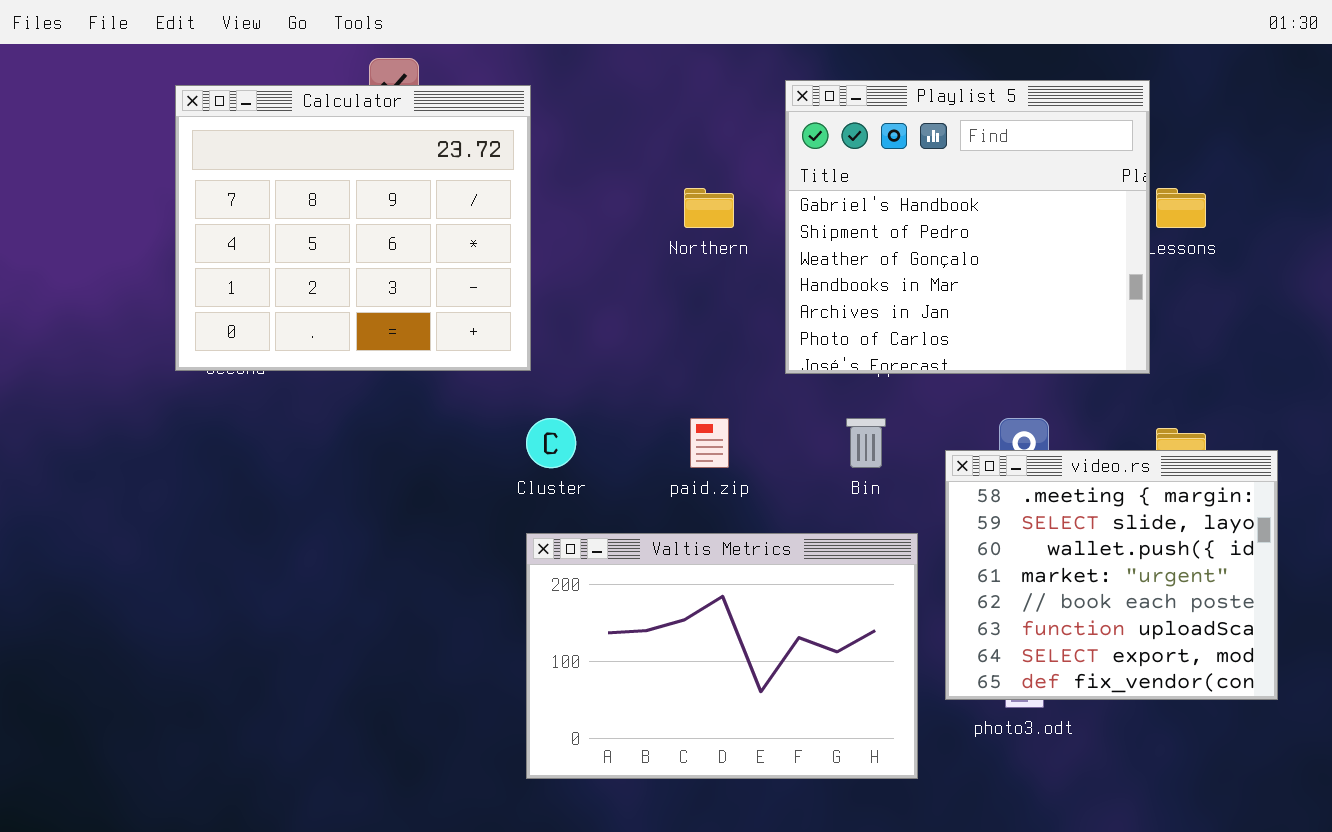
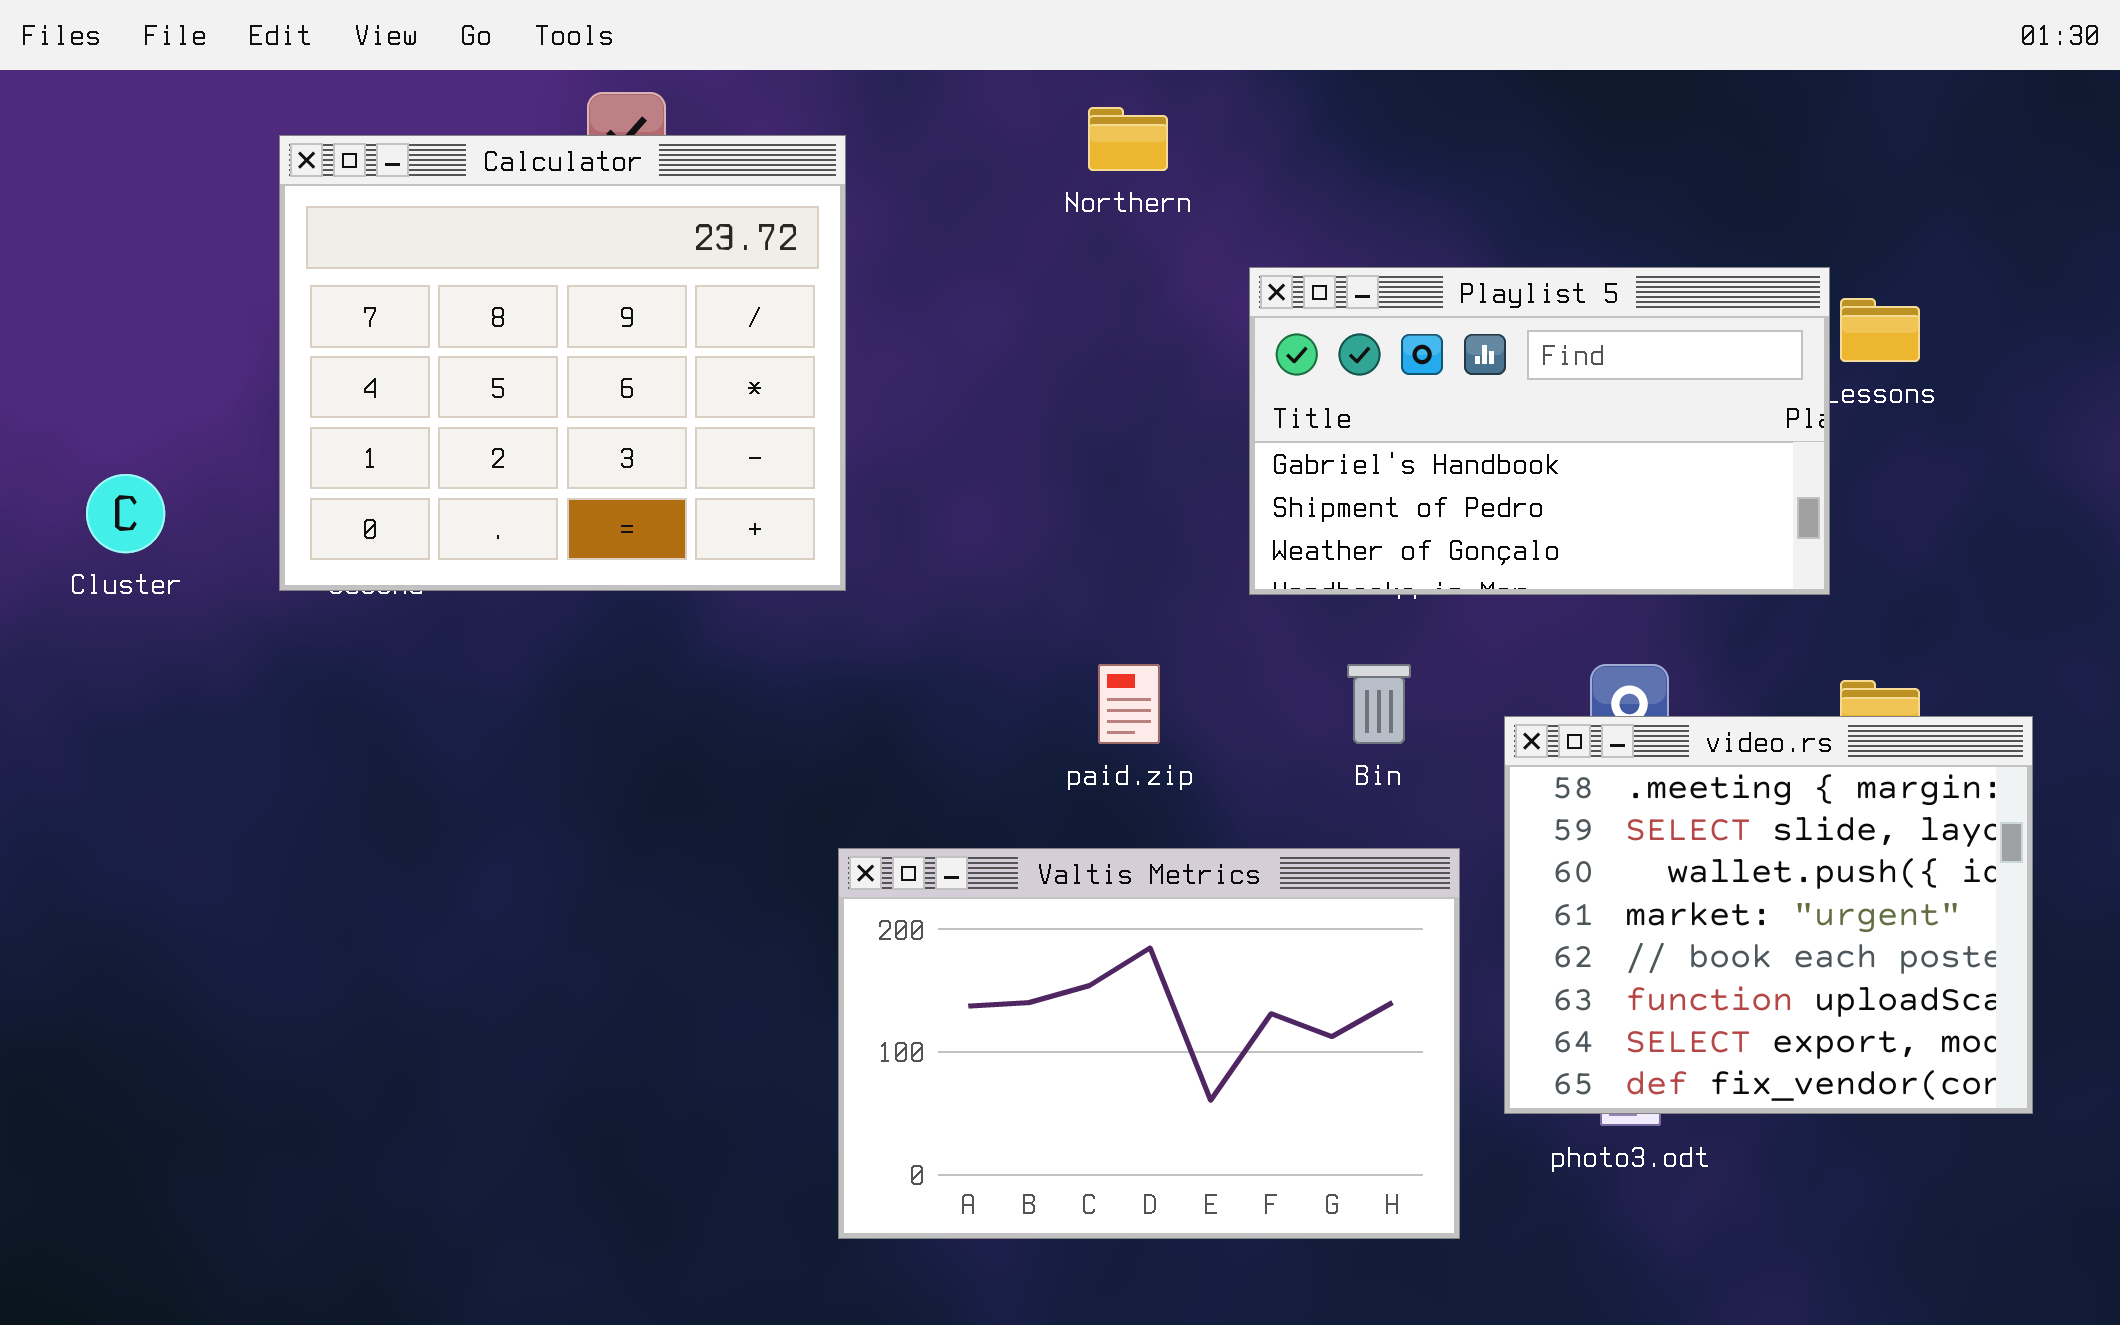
Playlist 5: [785,80,1150,374] -> [1249,267,1830,595], resized
Northern: [684,188,734,228] -> [1088,107,1168,171], moved
Cluster: [526,418,576,468] -> [86,474,165,553], moved

